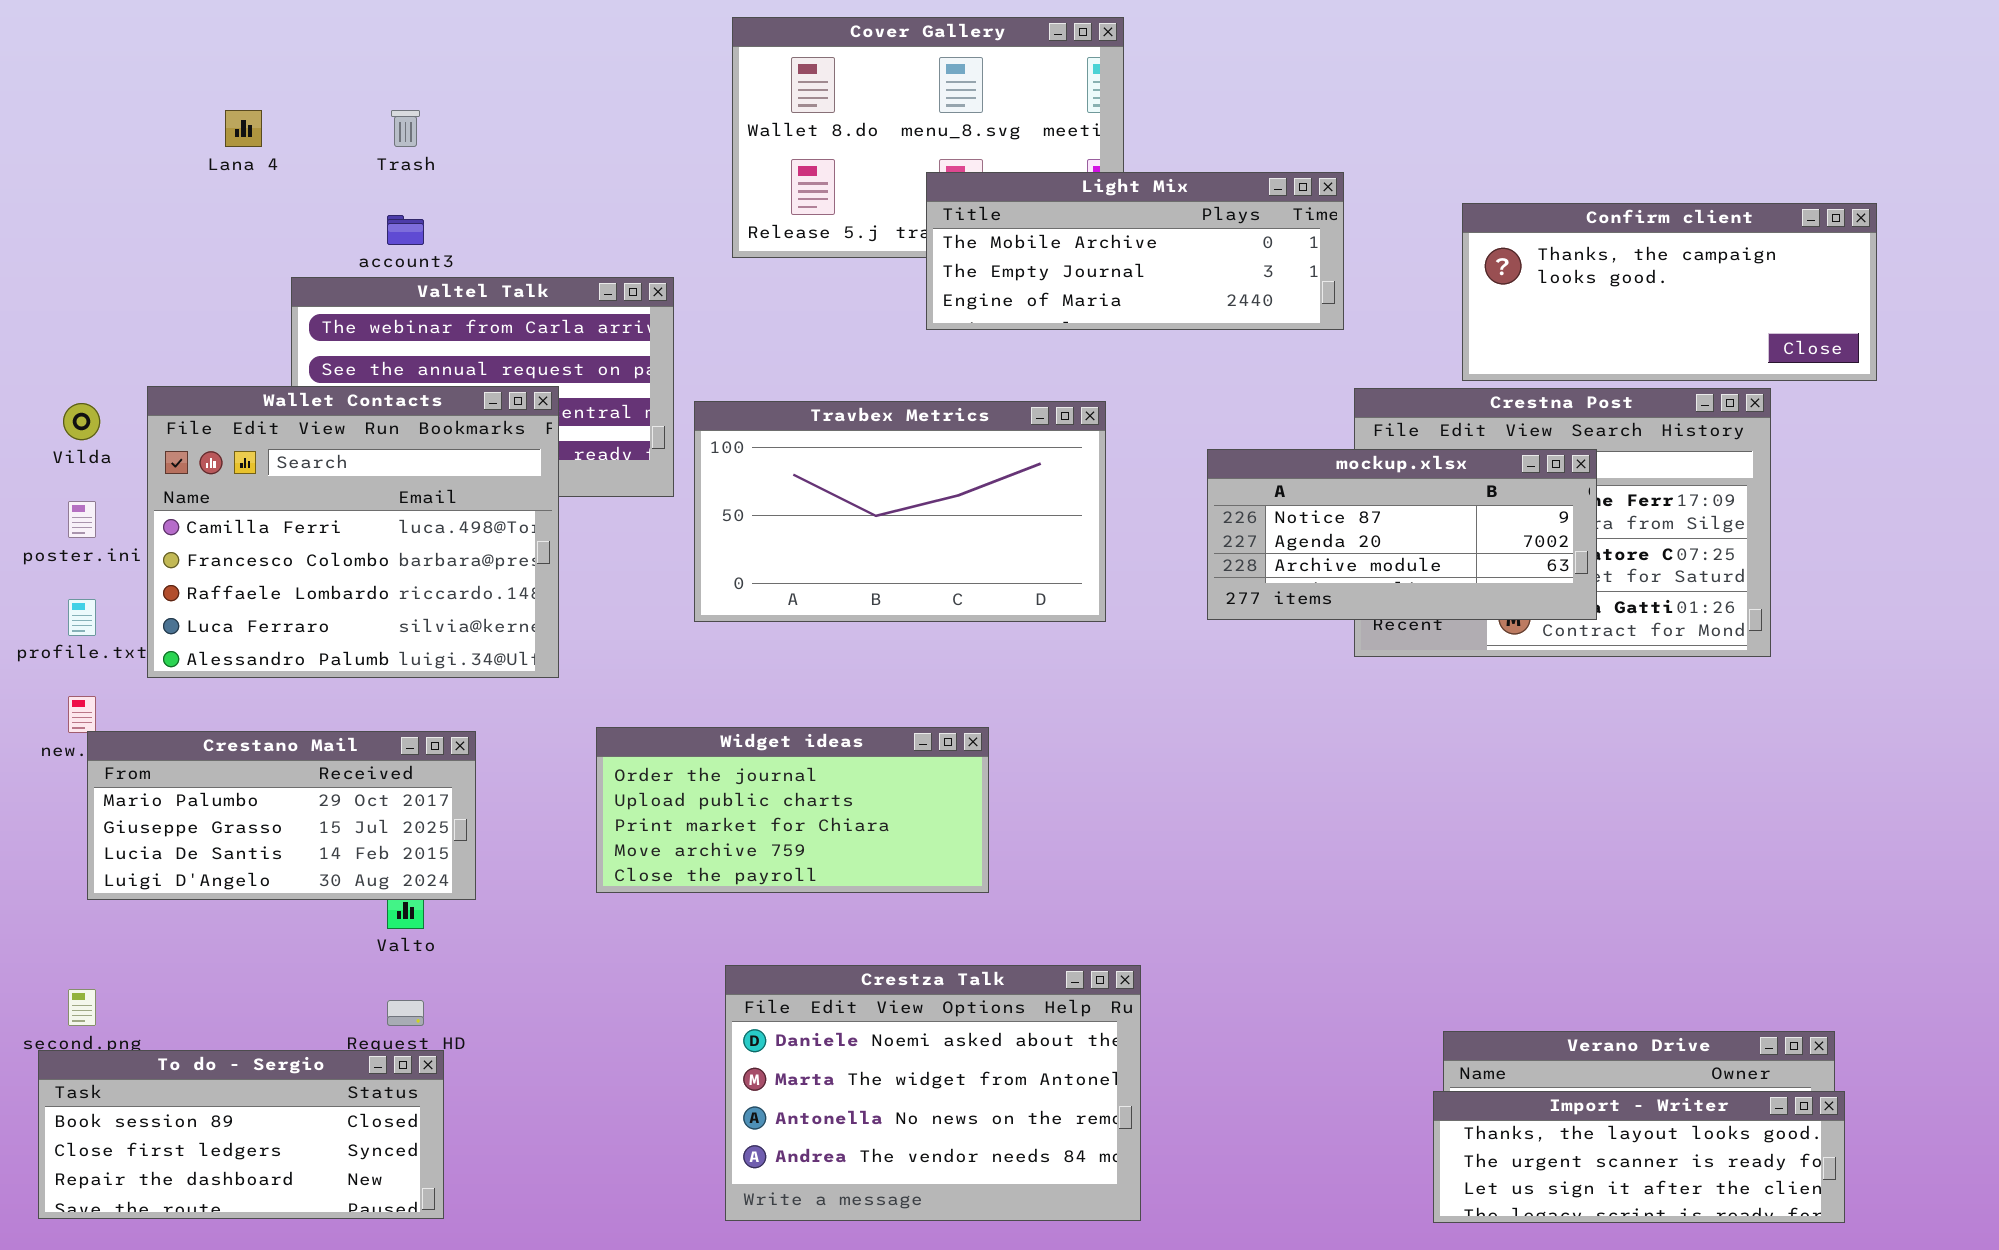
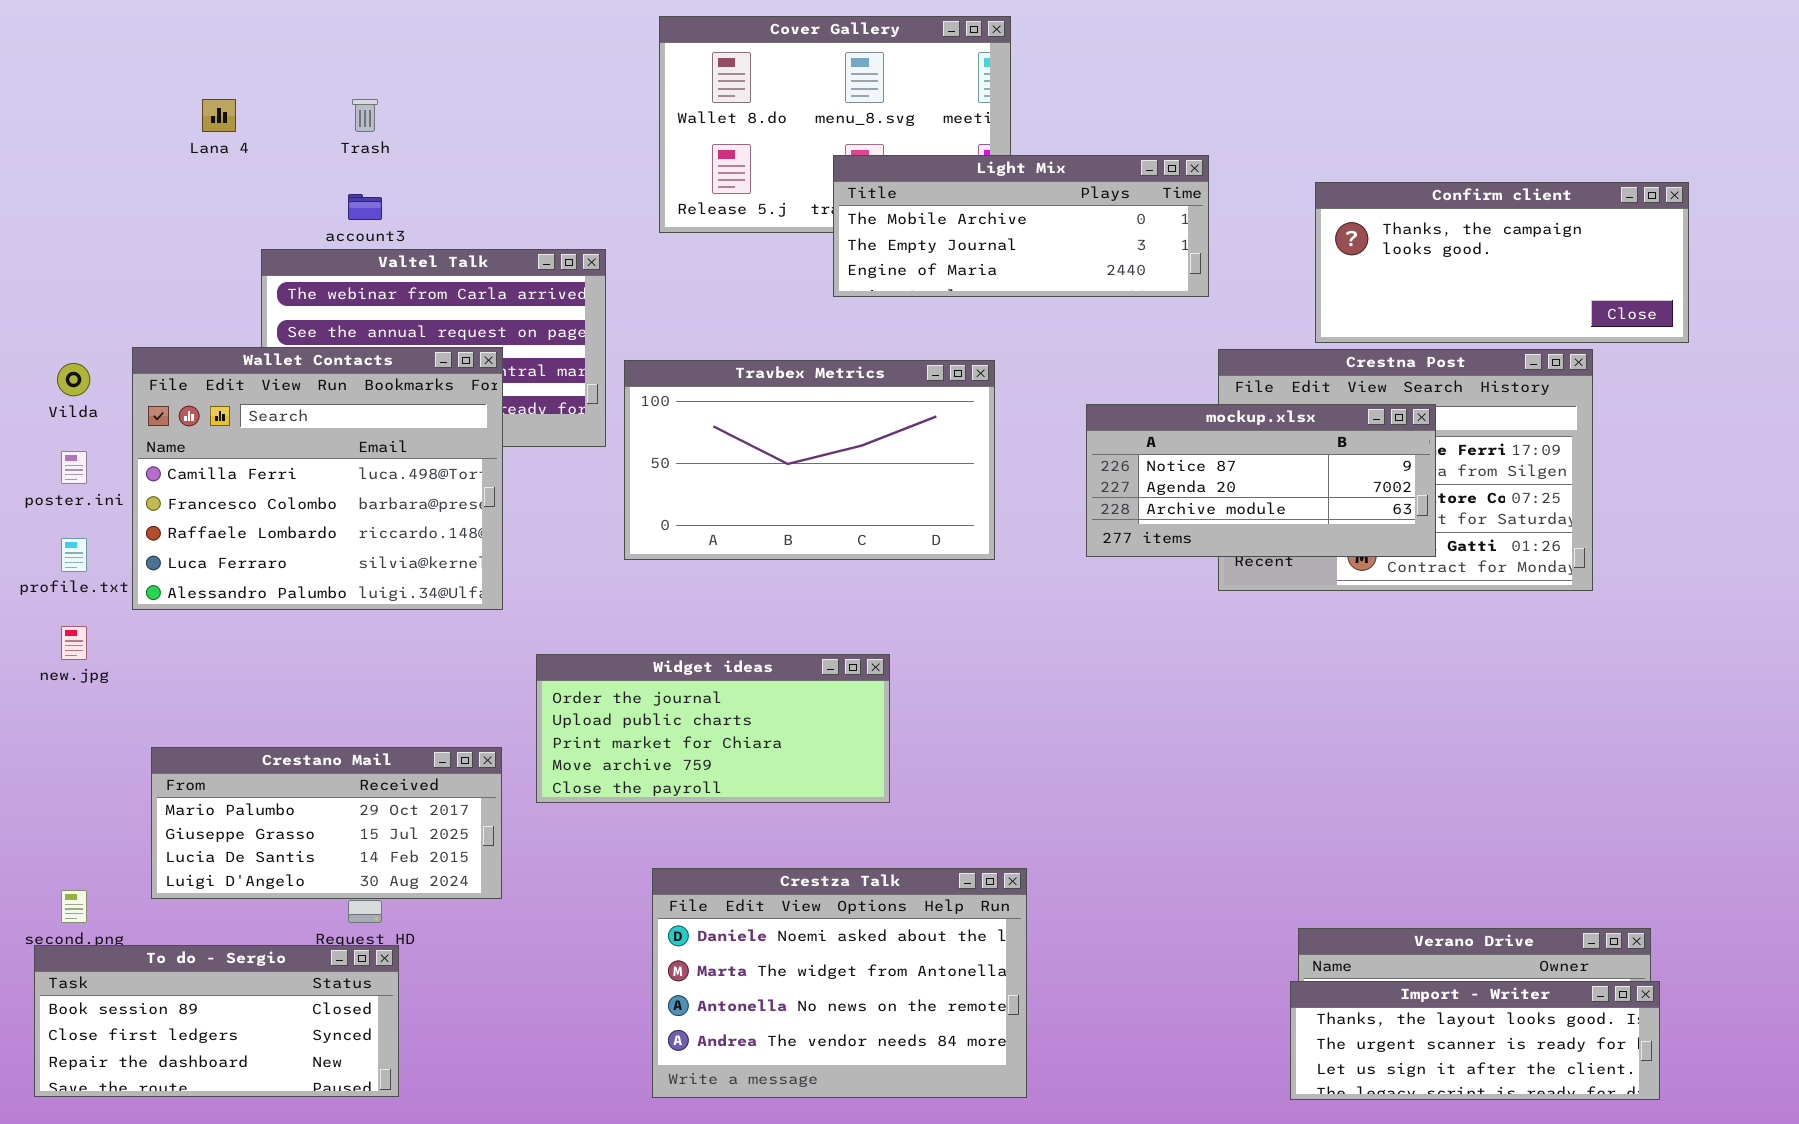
Crestano Mail: [87,731,476,900] -> [151,747,502,899], moved

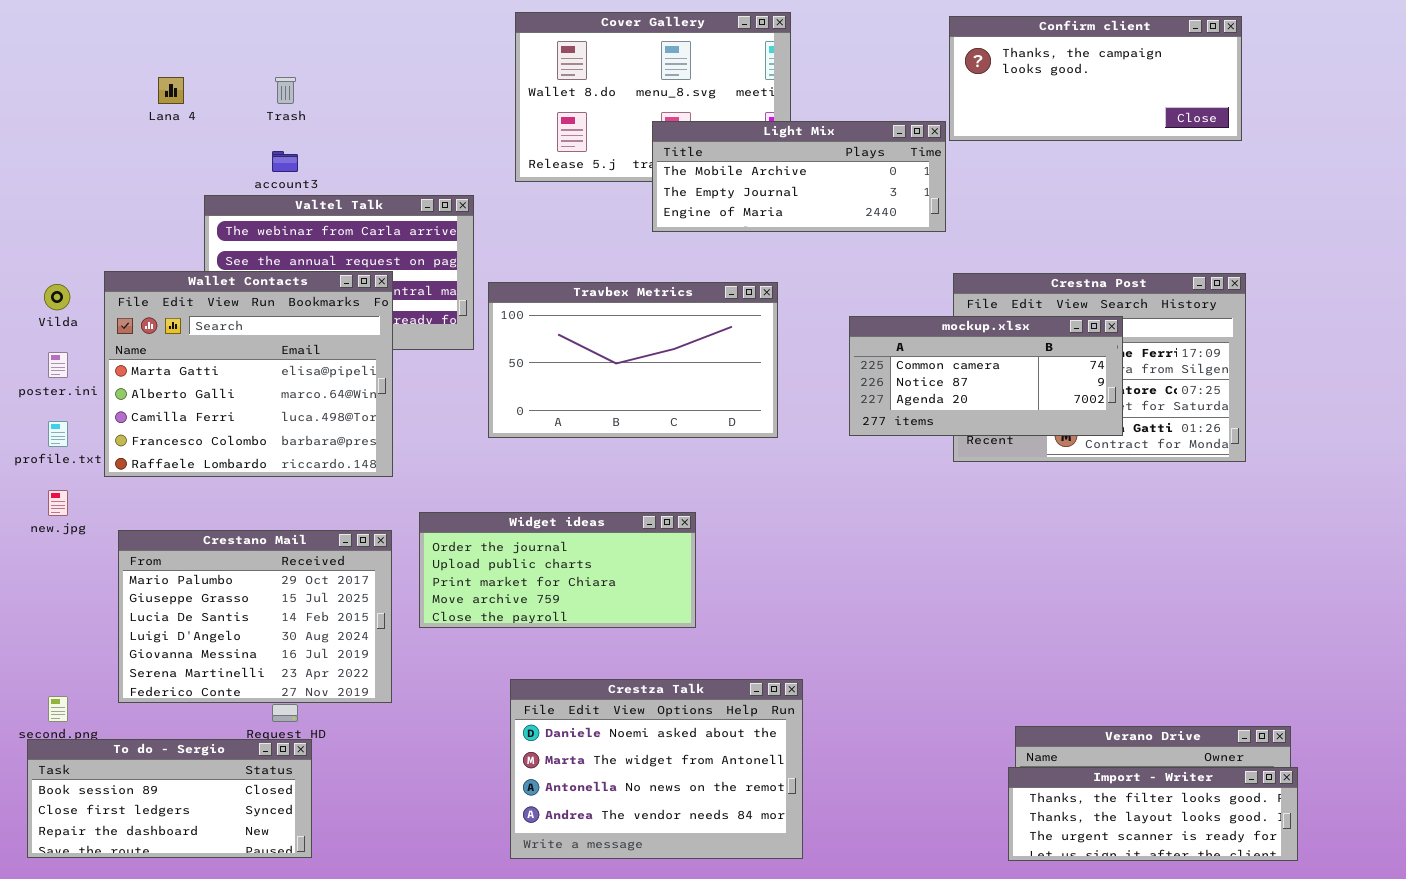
Confirm client: [1315,182,1689,343] -> [949,16,1242,141], moved
Wallet Contacts: [132,347,503,610] -> [104,271,393,477], scrolled up 2 rows
mockup.xlsx: [1086,404,1436,557] -> [849,316,1123,436], scrolled up 1 row
Crestano Mail: [151,747,502,899] -> [118,530,392,703], resized
Import - Writer: [1290,981,1660,1100] -> [1008,767,1298,861], scrolled up 1 row

